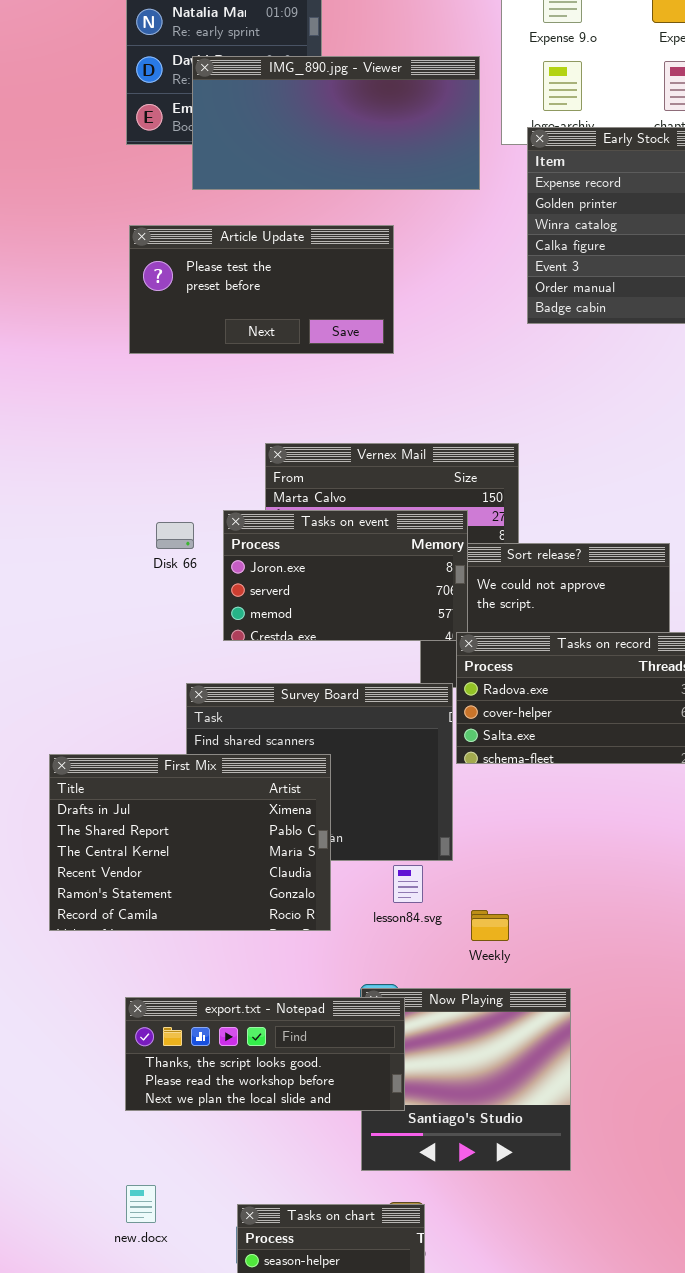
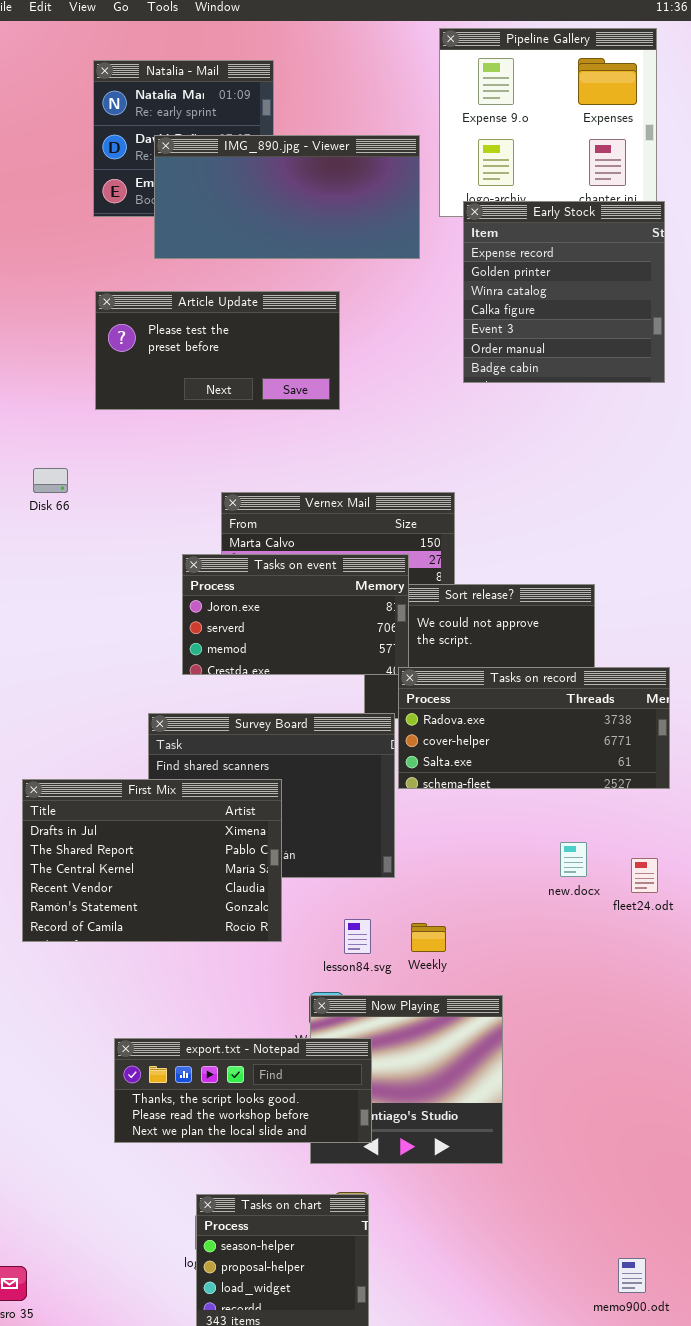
Disk 66: [156,522,194,549] -> [33,468,68,493], moved
lesson84.svg: [393,865,423,903] -> [344,919,371,954], moved
export.txt - Notepad: [125,997,405,1111] -> [114,1038,372,1143], moved
new.docx: [126,1185,156,1223] -> [560,842,587,877], moved

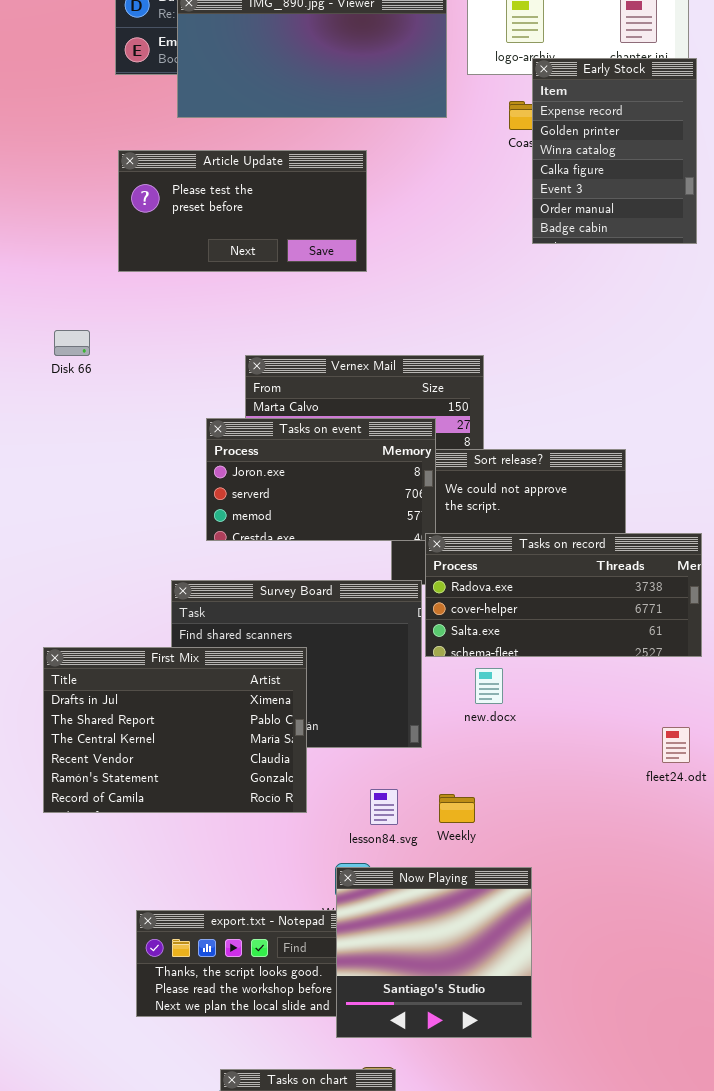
Early Stock: [463,201,665,383] -> [532,58,697,244], resized
new.docx: [560,842,587,877] -> [475,668,503,704], moved
Now Playing: [310,995,503,1164] -> [336,867,532,1038], raised

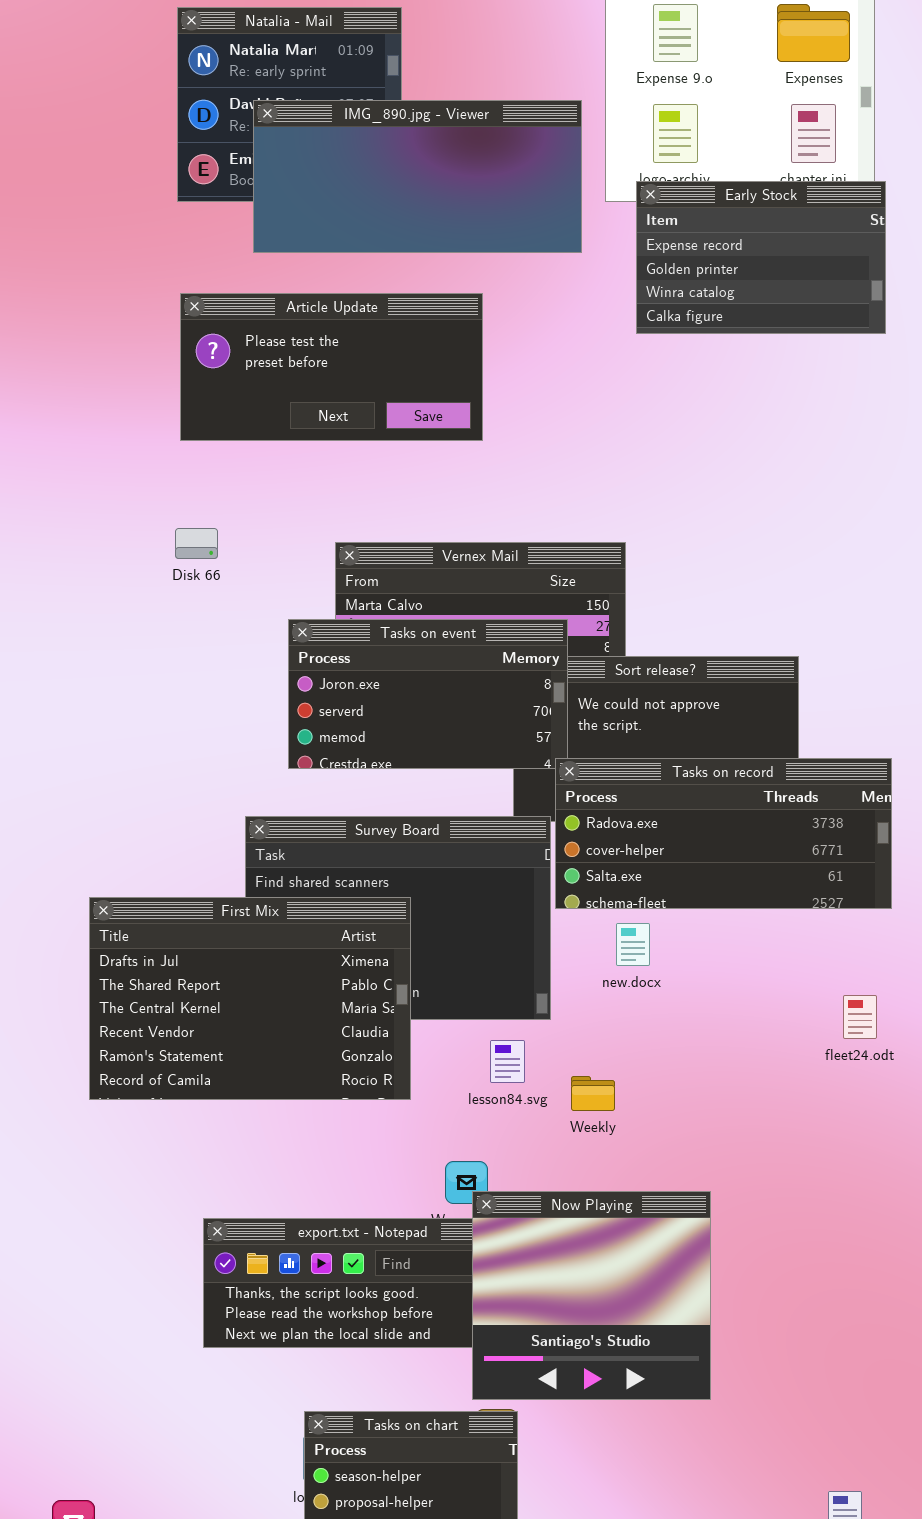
Early Stock: [532,58,697,244] -> [636,181,886,334], resized
Disk 66: [54,330,90,356] -> [175,528,218,559], moved
lesson84.svg: [370,789,398,825] -> [490,1040,525,1083], moved
Now Playing: [336,867,532,1038] -> [472,1191,711,1400], moved

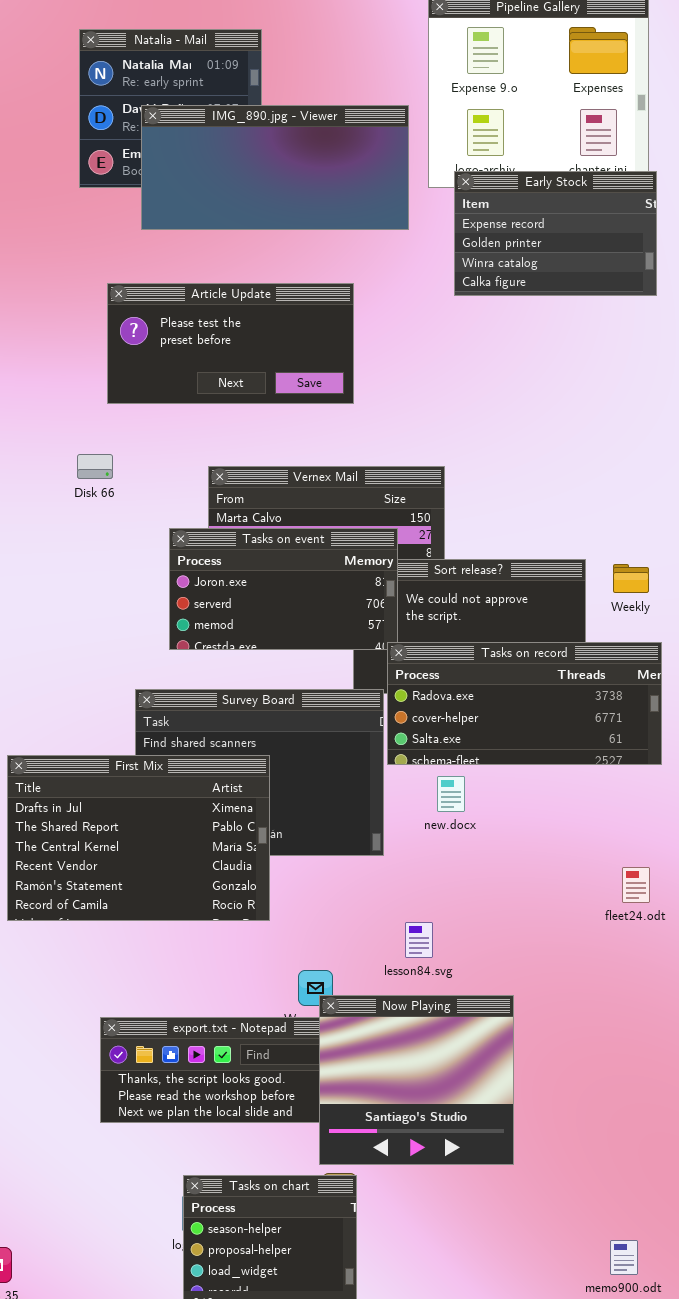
Article Update: [180,293,483,441] -> [107,283,354,404], moved
fleet24.odt: [843,995,877,1039] -> [622,867,650,903], moved
lesson84.svg: [490,1040,525,1083] -> [405,922,433,958], moved
Weekly: [571,1076,615,1111] -> [613,564,649,593], moved

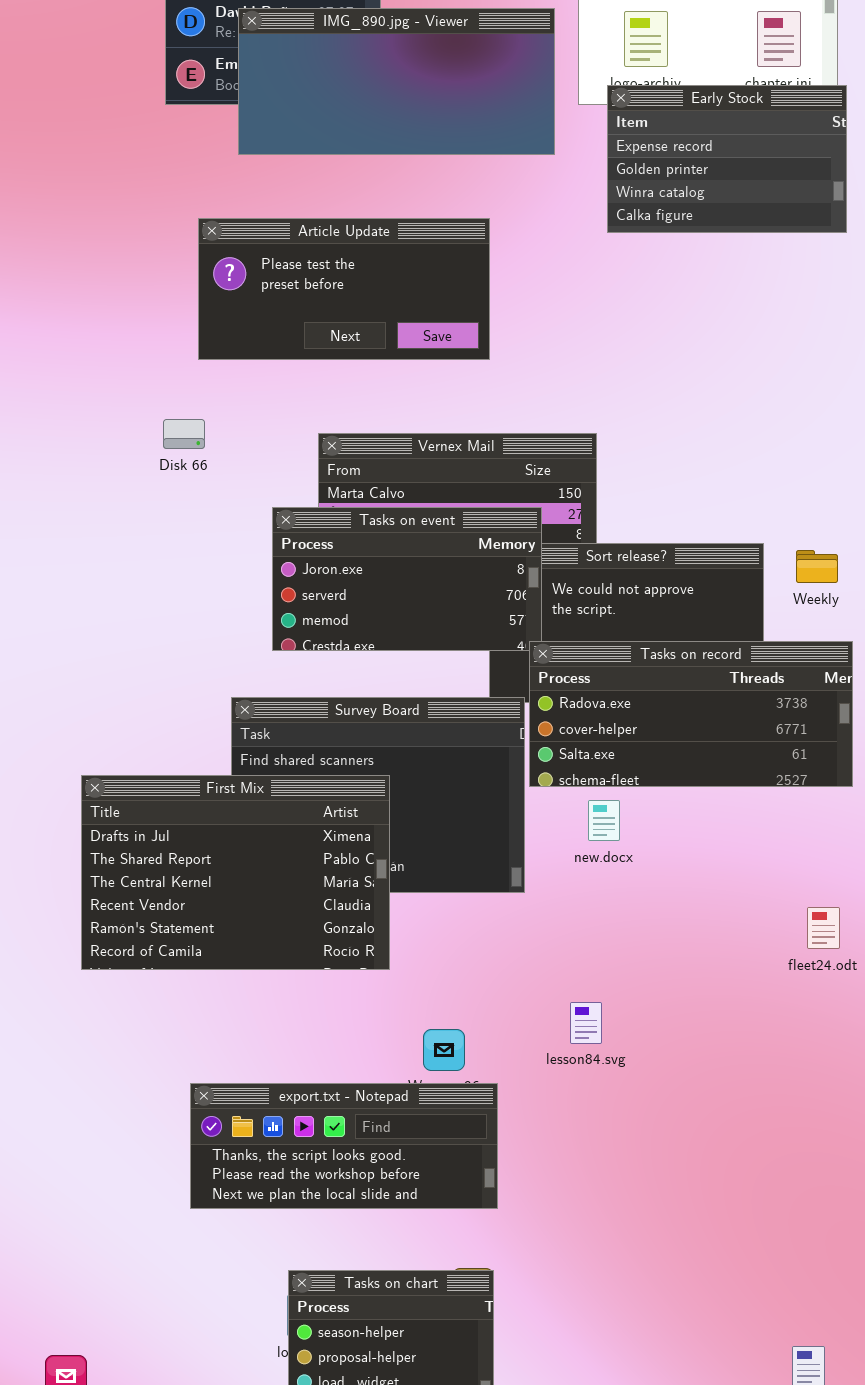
lesson84.svg: [405,922,433,958] -> [570,1002,602,1044], moved
Now Playing: [319,995,514,1165] -> none, closed

